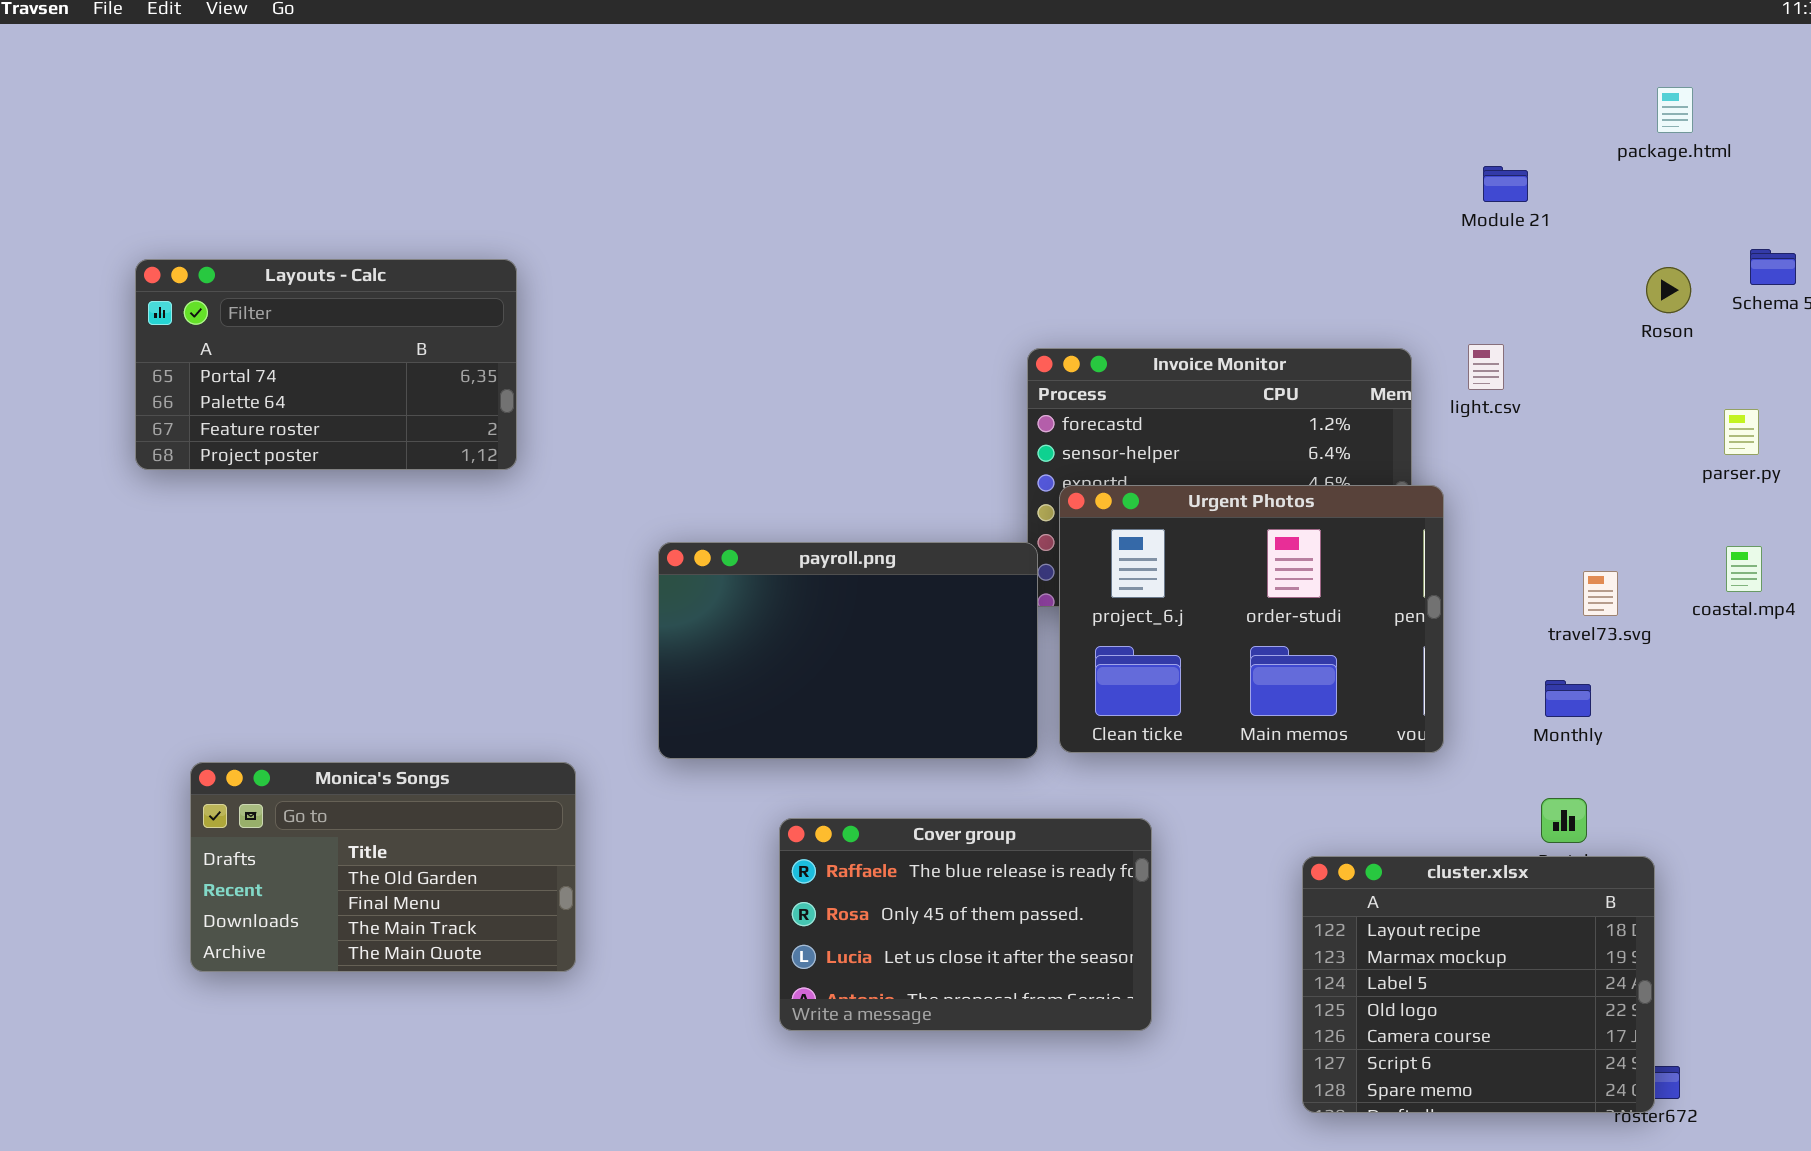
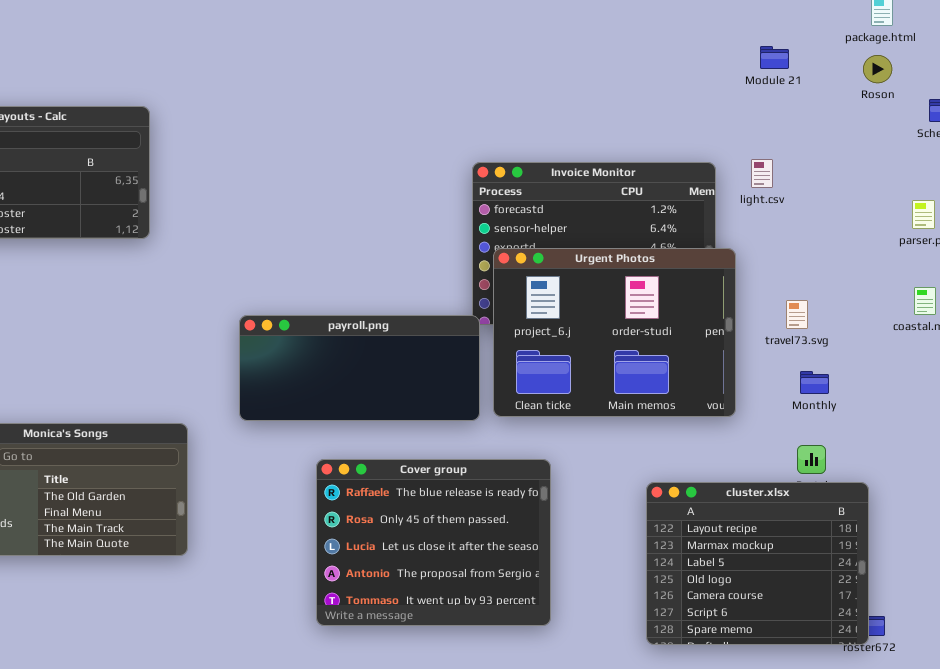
Roson: [1646,267,1691,313] -> [863,55,892,83], moved
payroll.png: [658,542,1038,759] -> [239,315,480,421], resized
travel73.svg: [1583,571,1618,616] -> [786,300,808,329], moved
Cover group: [779,818,1152,1031] -> [316,459,551,626], resized

